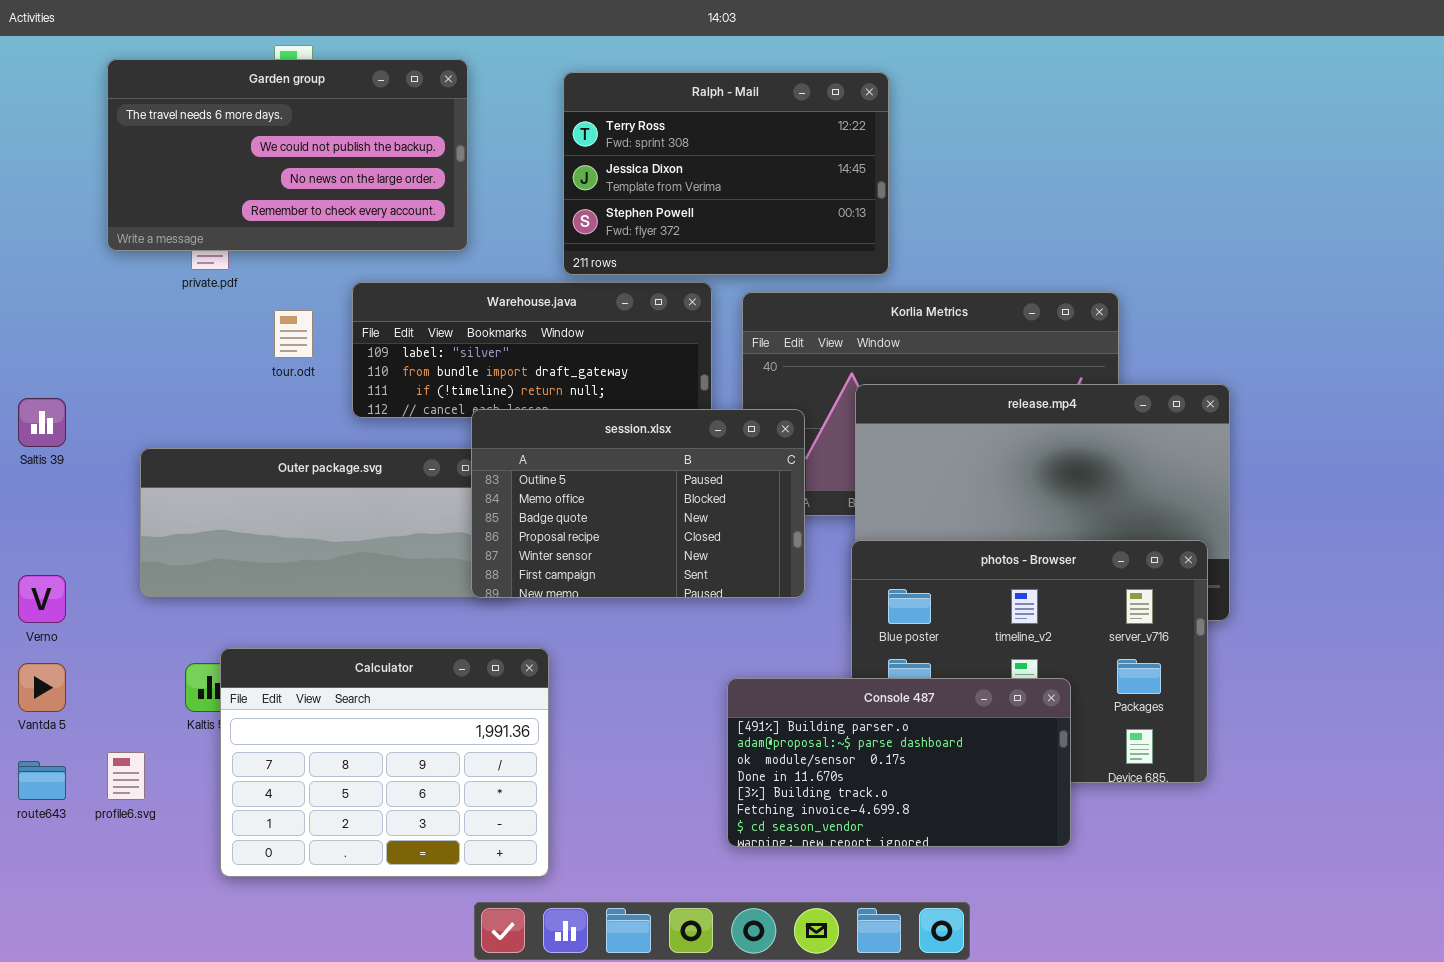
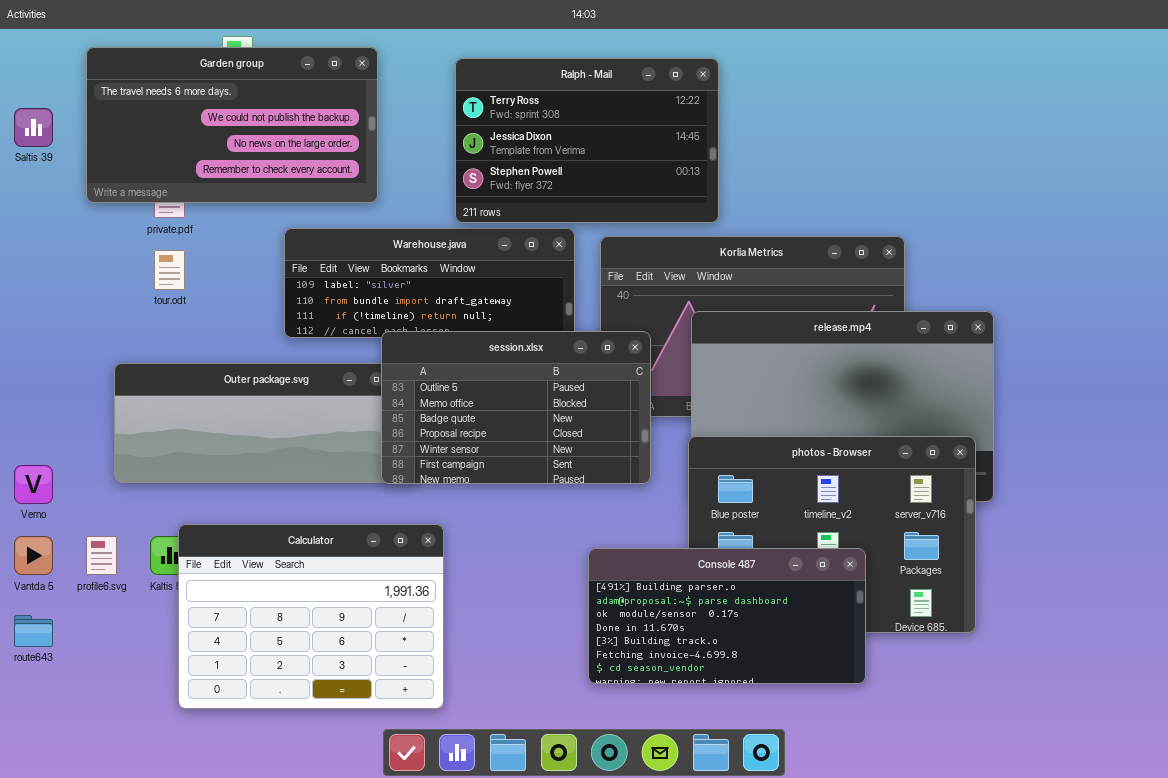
tour.odt: [274,310,313,358] -> [154,250,185,290], moved
Saltis 39: [18,398,66,447] -> [14,108,53,147], moved
profile6.svg: [107,752,145,800] -> [86,536,117,575], moved

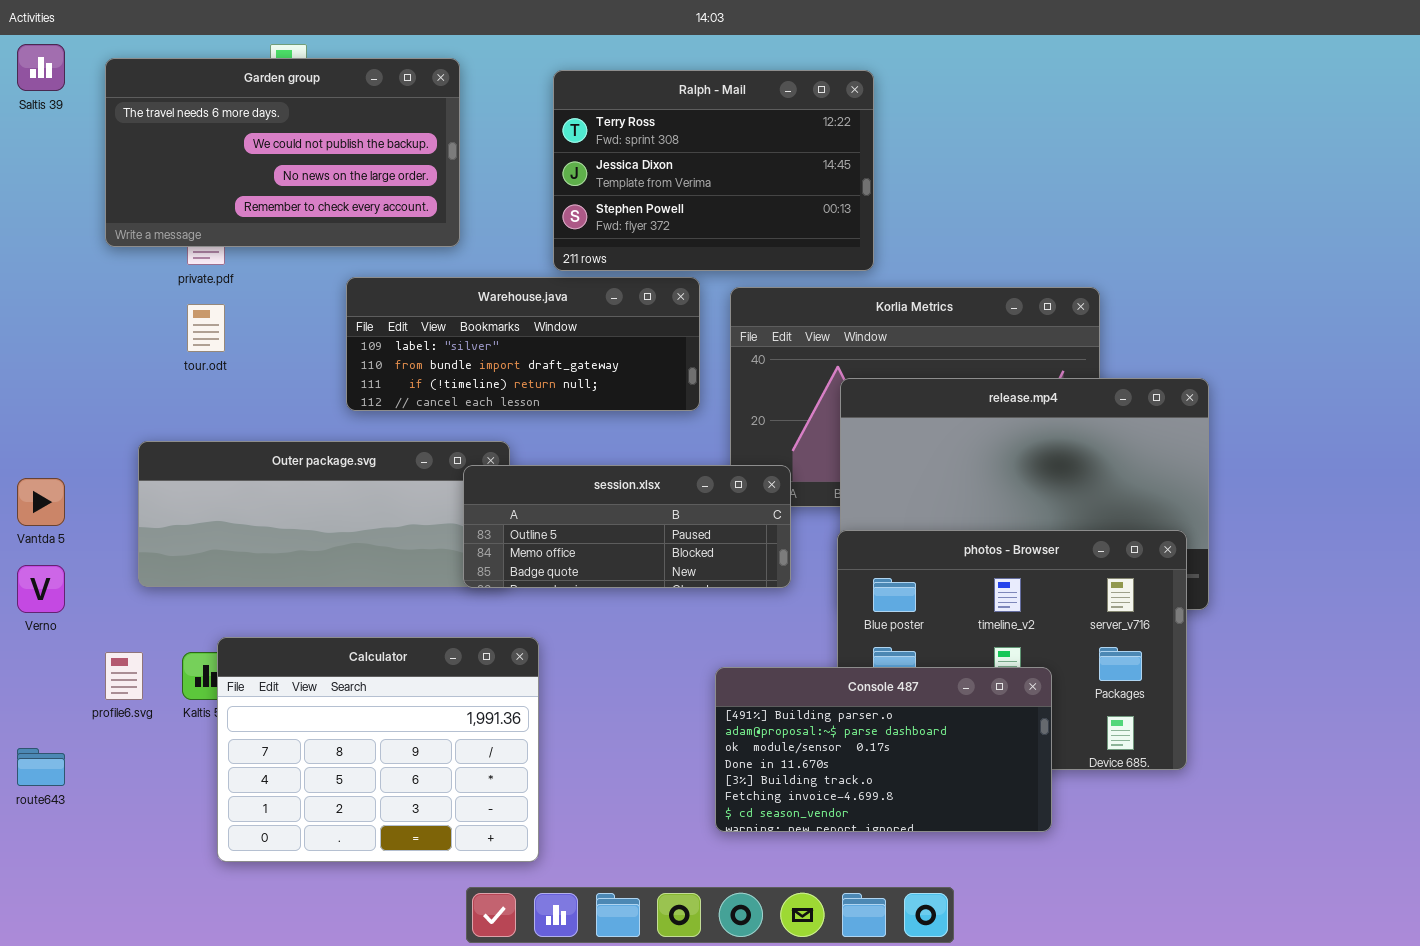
Saltis 39: [14,108,53,147] -> [17,44,65,91], moved
session.xlsx: [381,331,651,484] -> [463,465,791,588], resized
Vantda 5: [14,536,53,575] -> [17,478,65,526], moved

